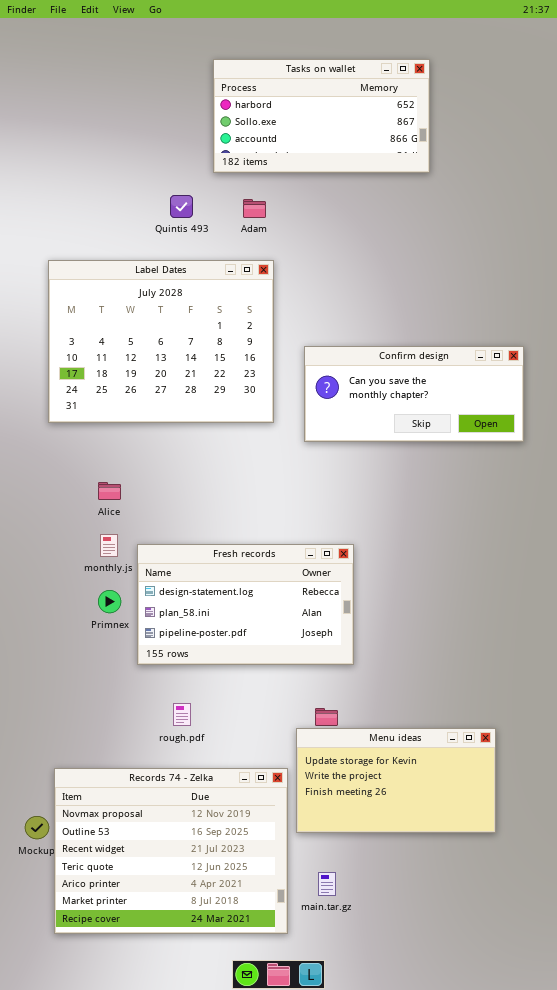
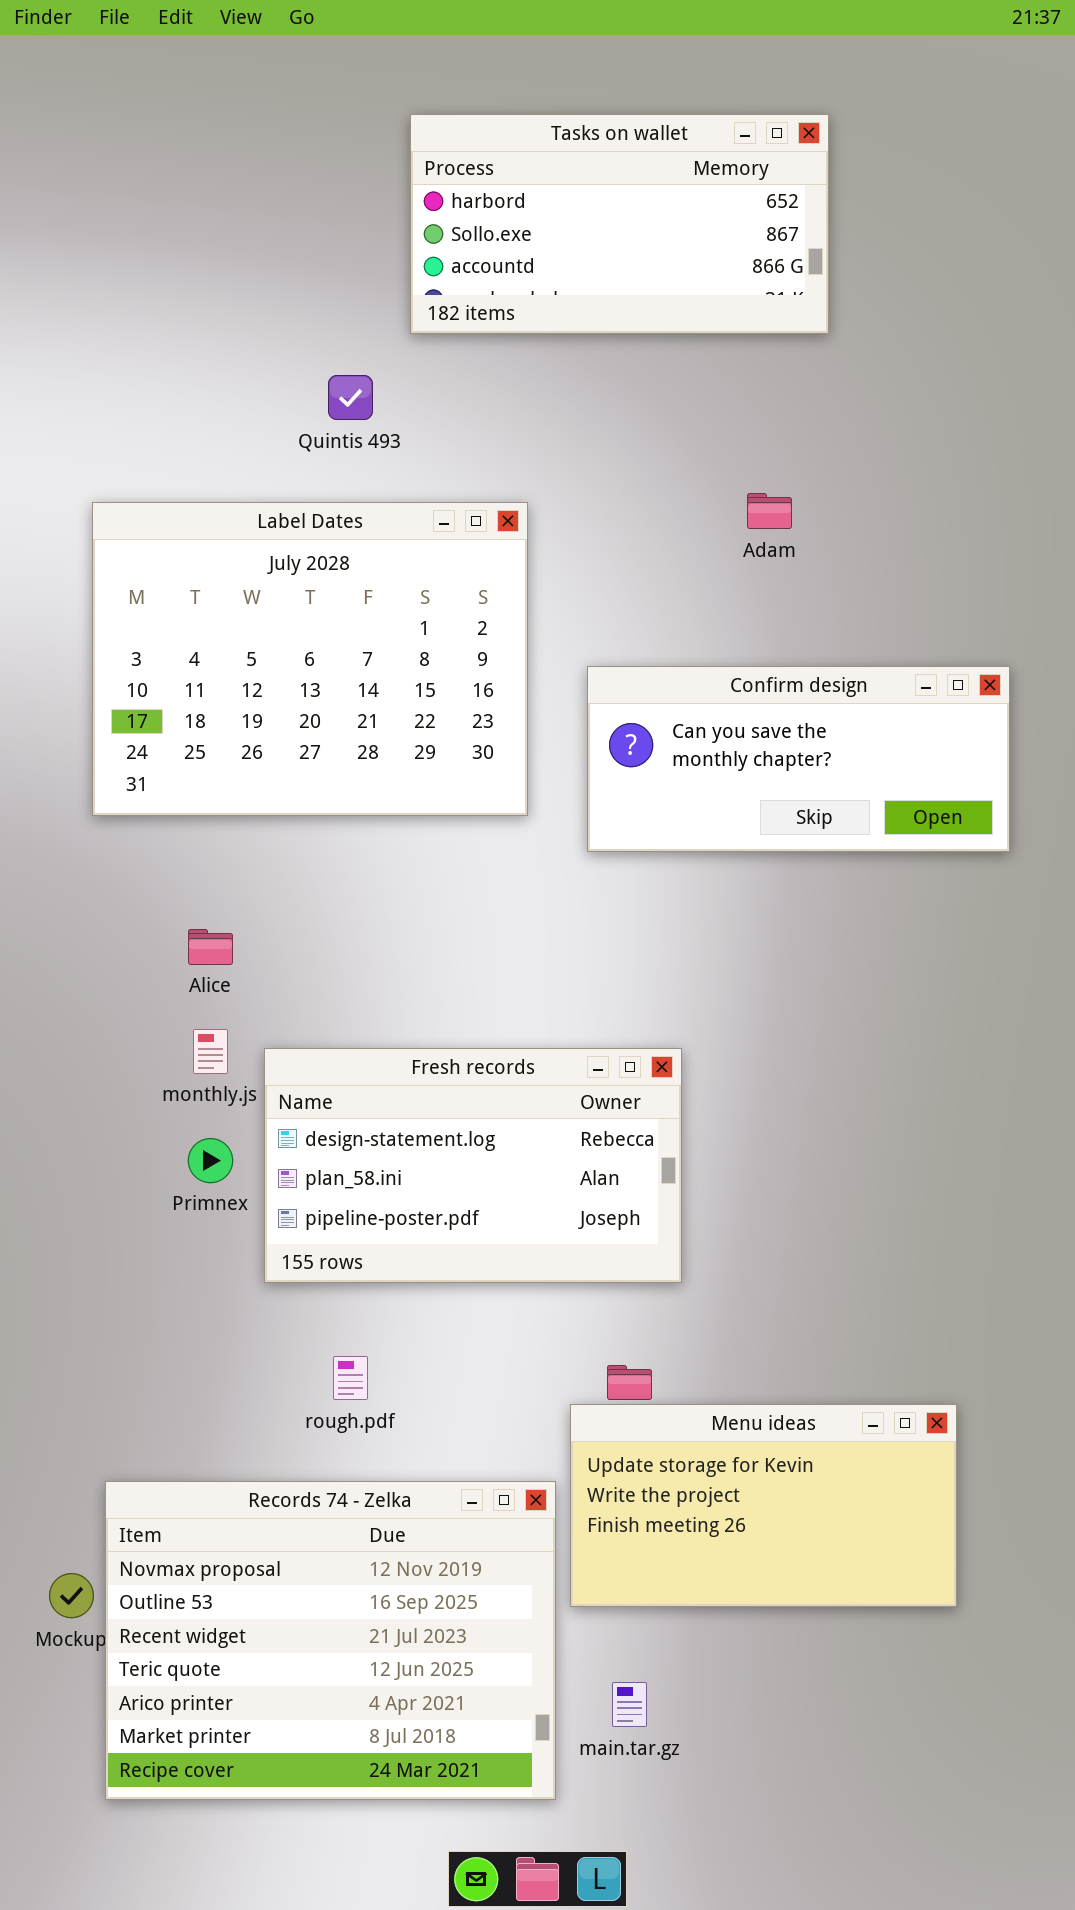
Adam: [243,199,266,218] -> [747,493,792,529], moved

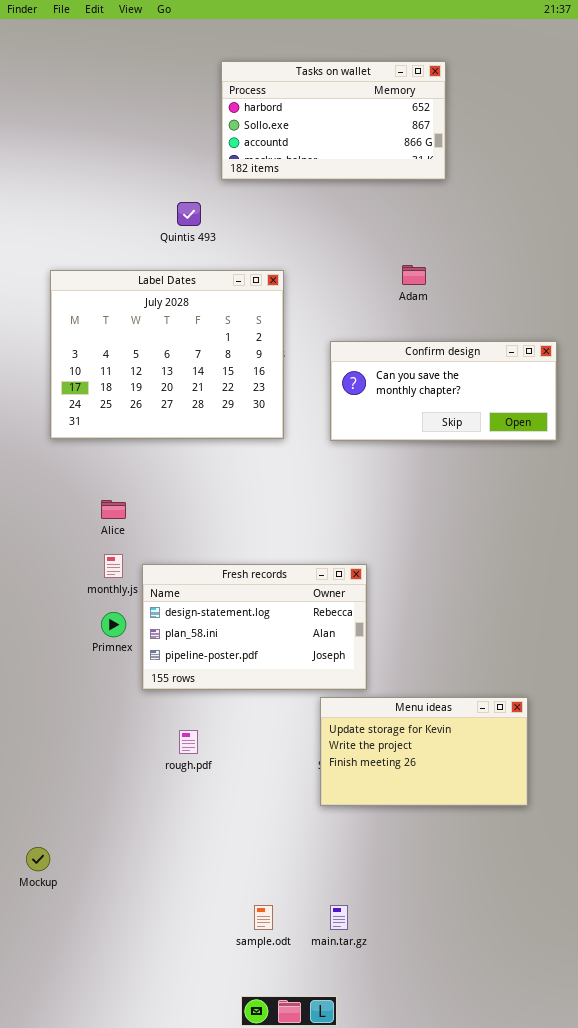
Confirm design: [587,666,1010,852] -> [330,341,557,441], moved
Menu ideas: [570,1404,957,1607] -> [320,697,528,806], moved
Records 74 - Zelka: [105,1481,556,1800] -> none, closed

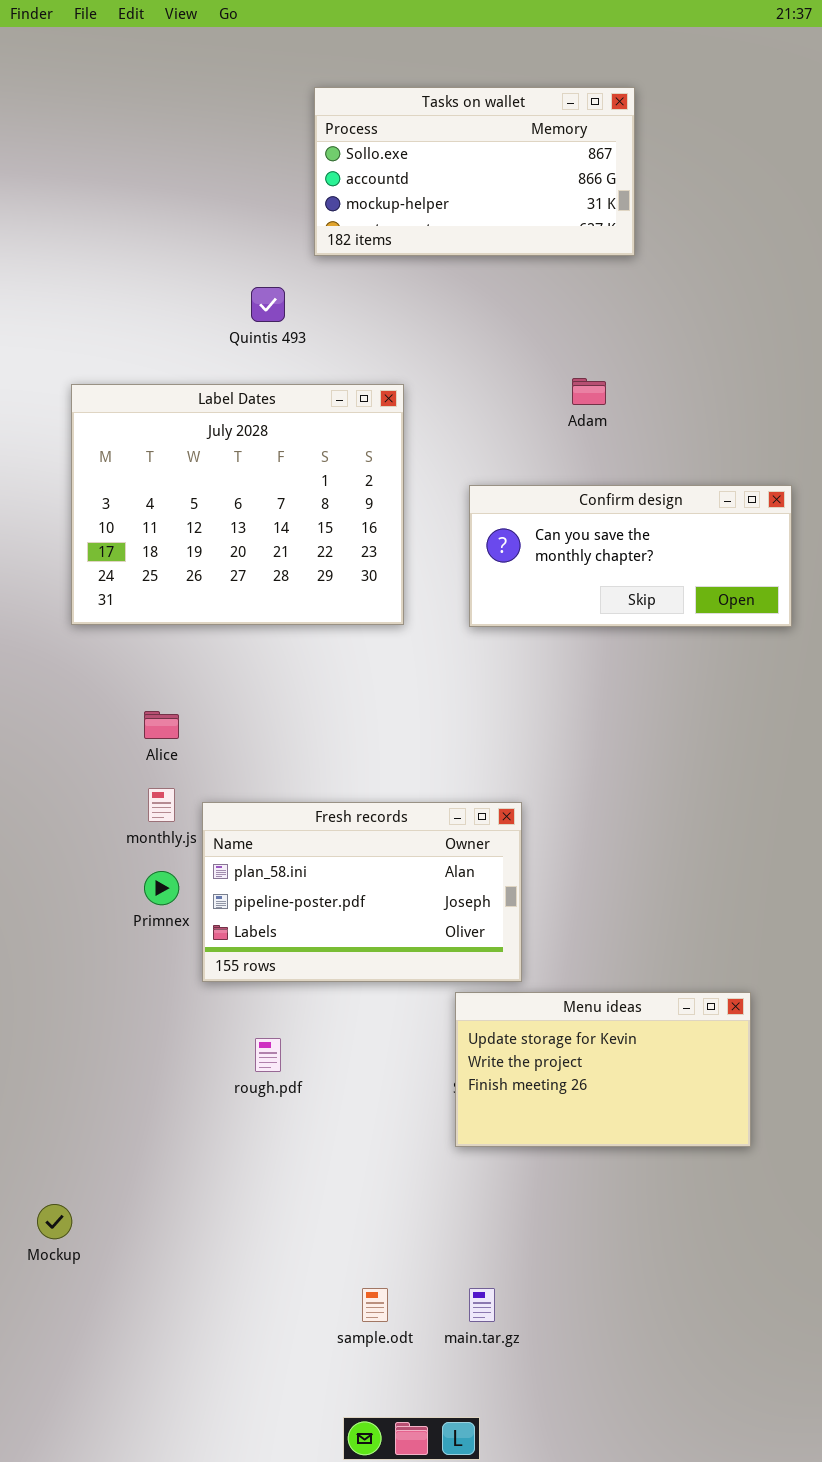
Tasks on wallet: [221,61,446,180] -> [314,87,635,256], scrolled down 1 row
Fresh records: [142,564,367,690] -> [202,802,522,982], scrolled down 1 row

